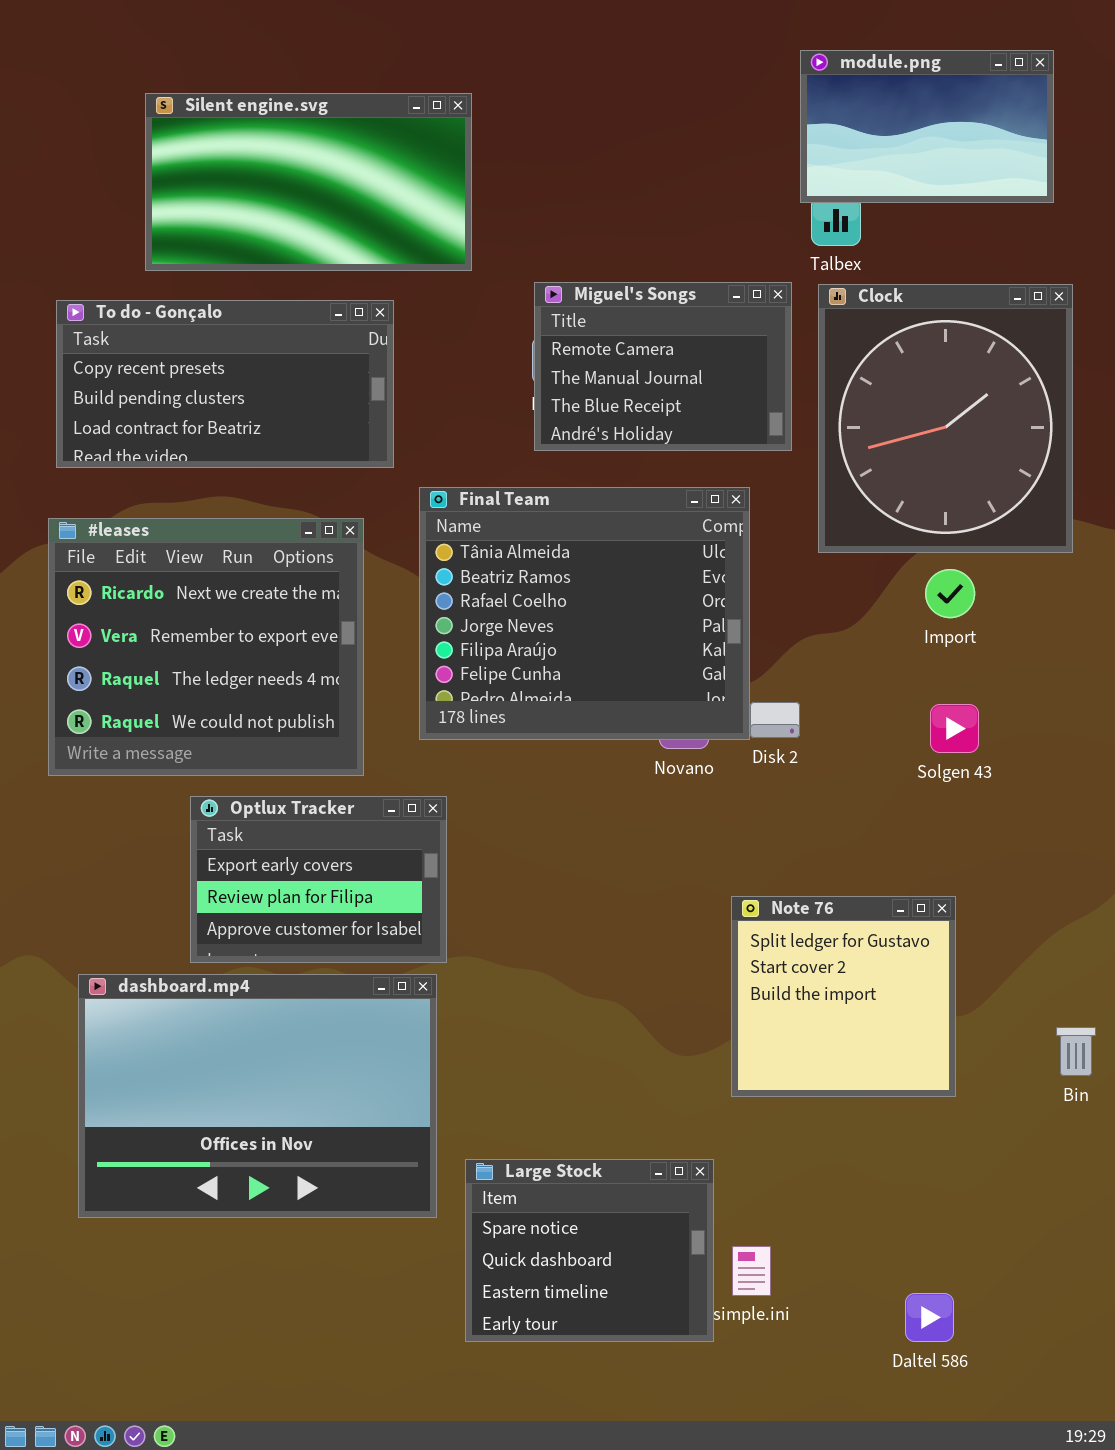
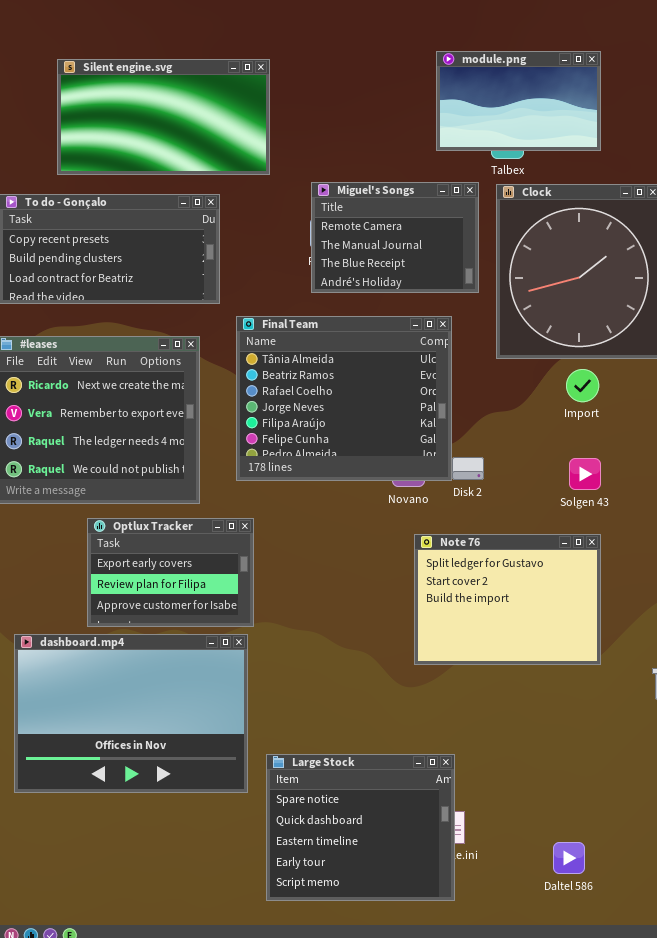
module.png: [800,50,1054,203] -> [436,51,601,151], moved
Note 76: [731,896,956,1097] -> [414,534,601,665], moved, resized
Large Stock: [465,1159,714,1342] -> [266,754,455,901], resized

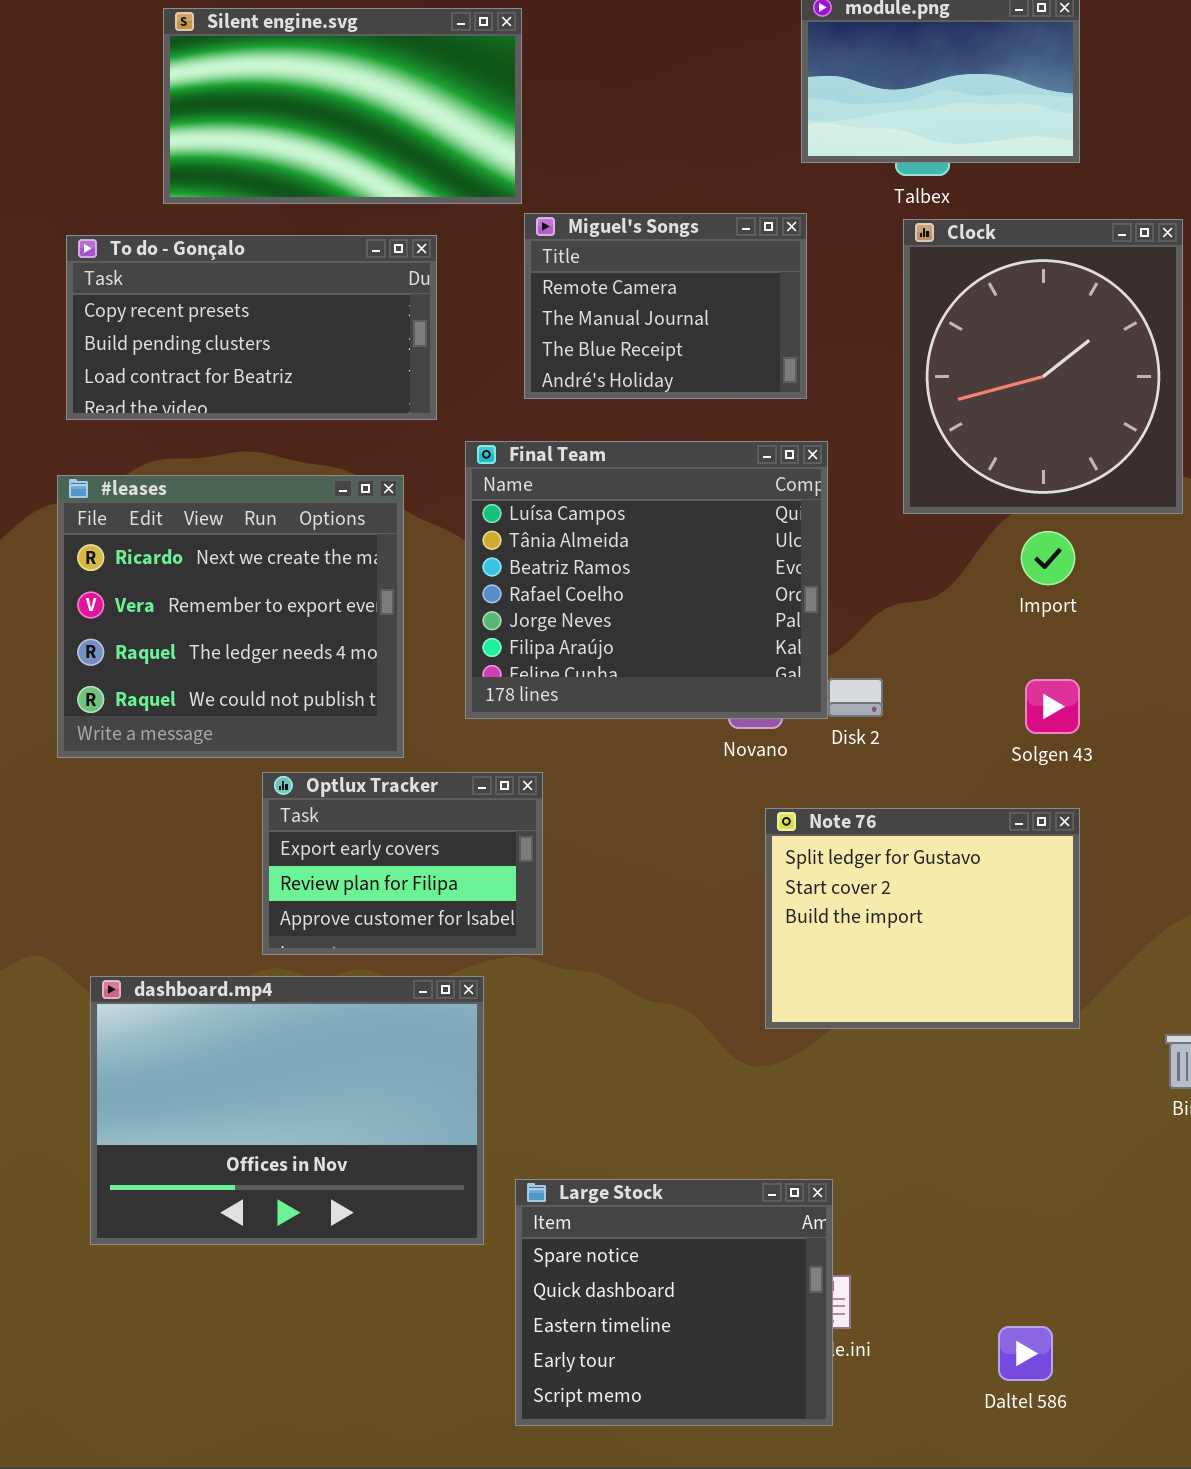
Miguel's Songs: [311,182,479,293] -> [524,213,807,399], moved
Final Team: [236,316,452,481] -> [465,441,828,719], scrolled up 1 row
Optlux Tracker: [87,518,254,627] -> [262,772,543,955], moved

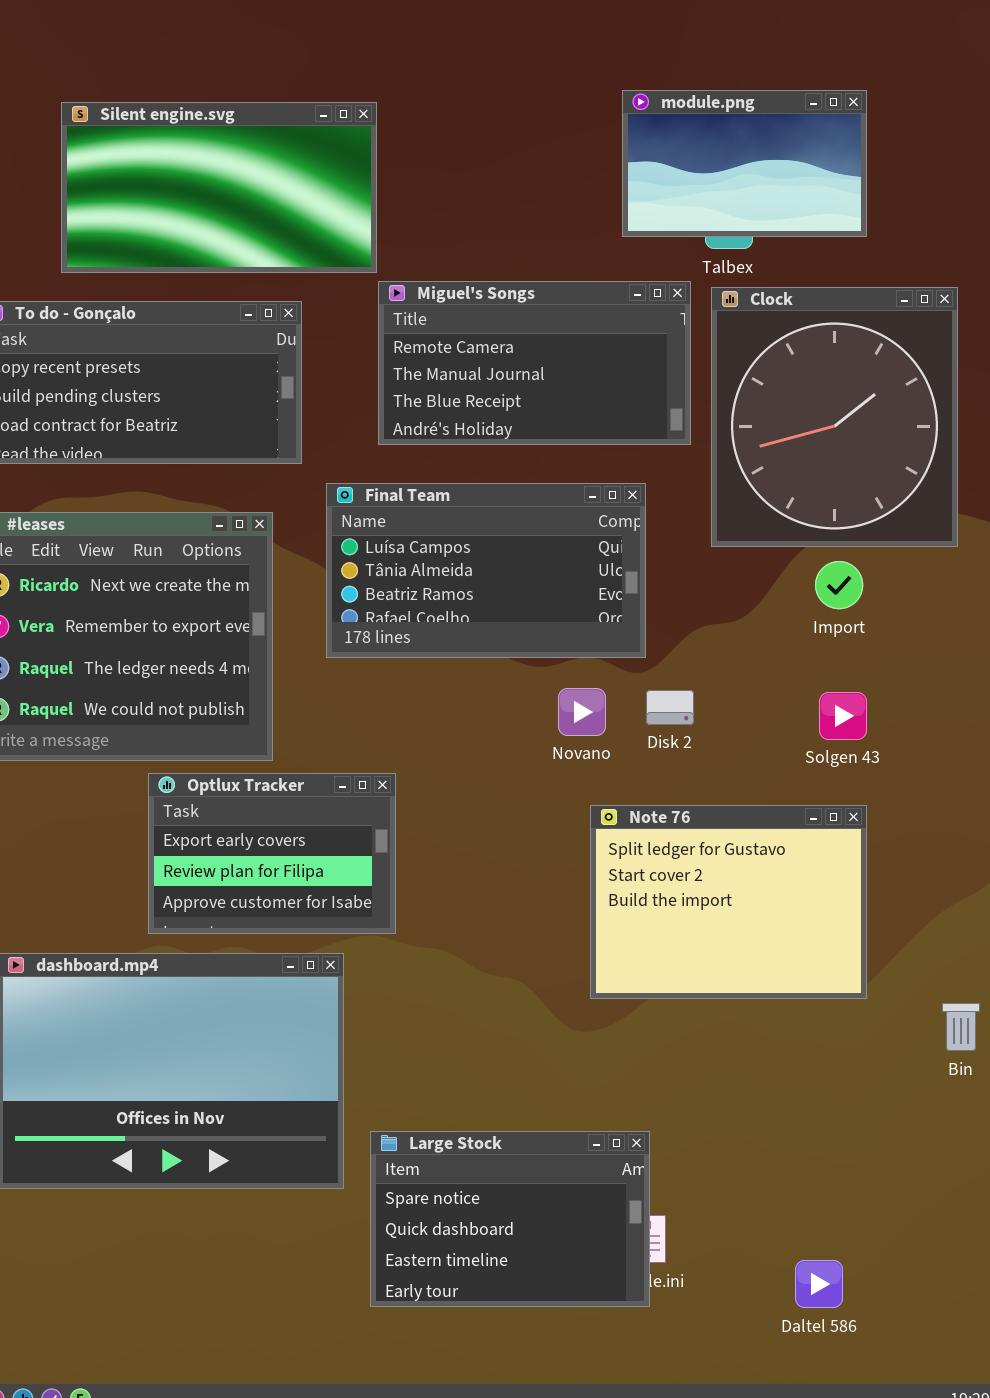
Miguel's Songs: [524,213,807,399] -> [378,281,691,445], resized
Final Team: [465,441,828,719] -> [326,483,646,658], resized
Large Stock: [515,1179,833,1426] -> [370,1131,650,1307], resized

